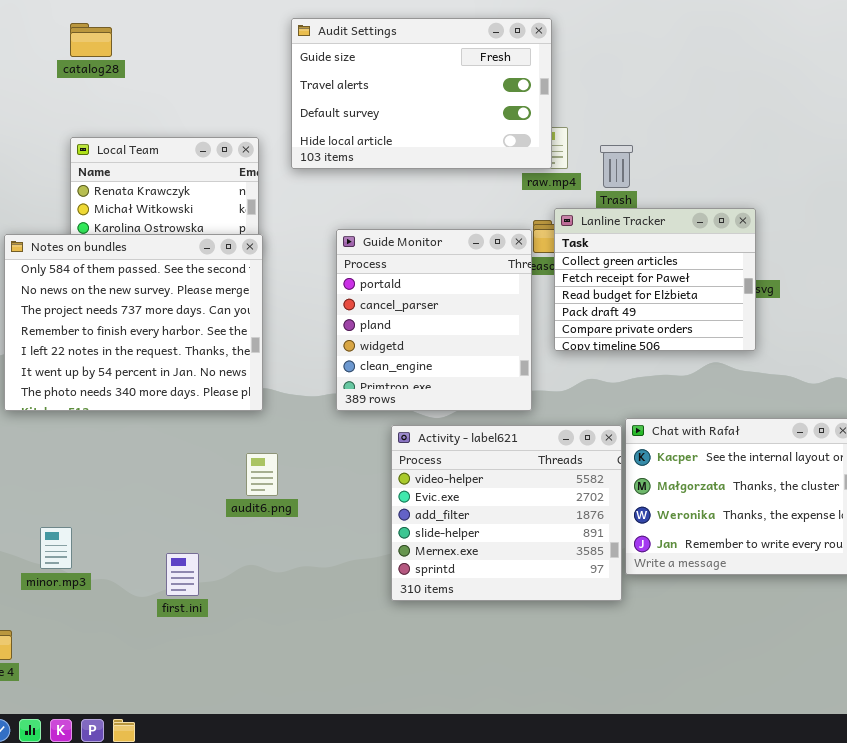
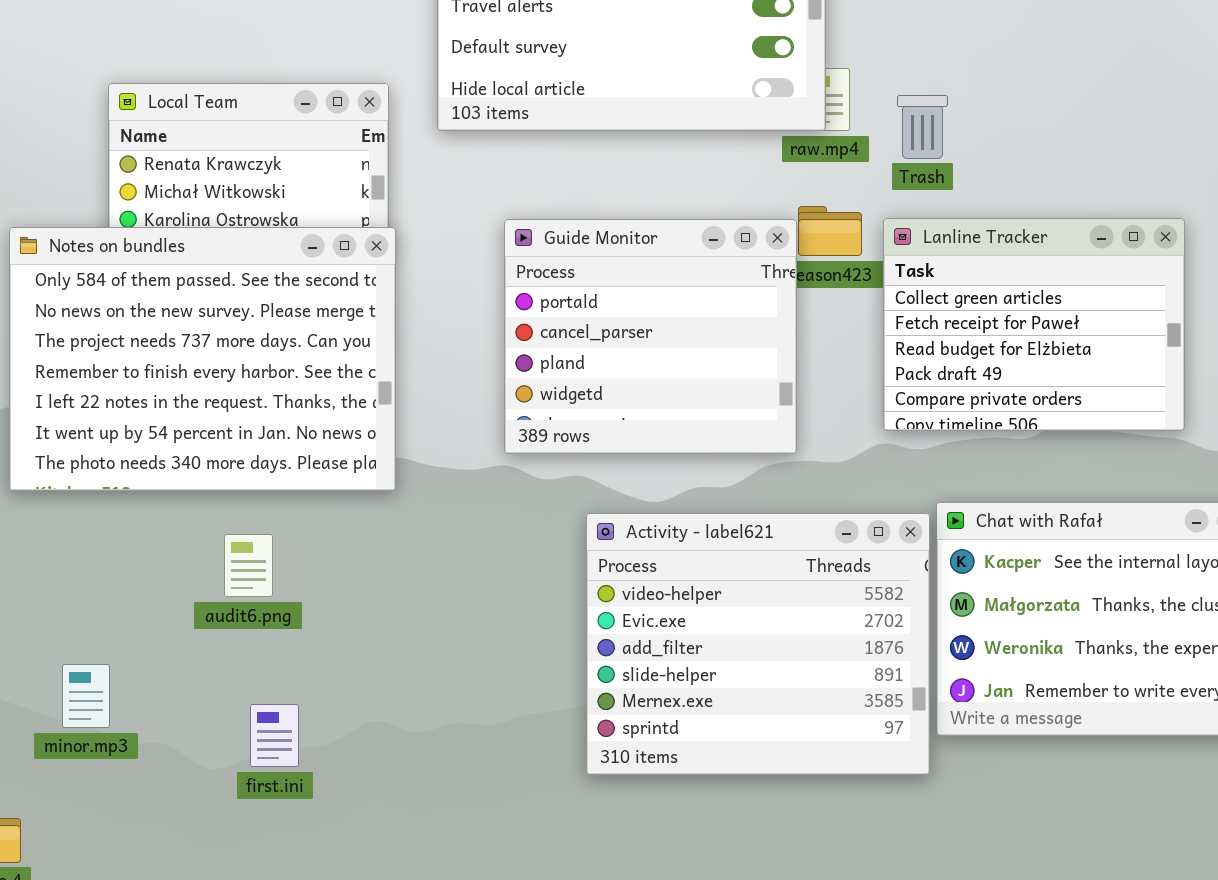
Lanline Tracker: [554,208,756,351] -> [883,218,1185,431], moved
Guide Monitor: [336,229,532,411] -> [504,219,797,454], resized
audit6.png: [246,453,278,496] -> [224,534,273,597], moved

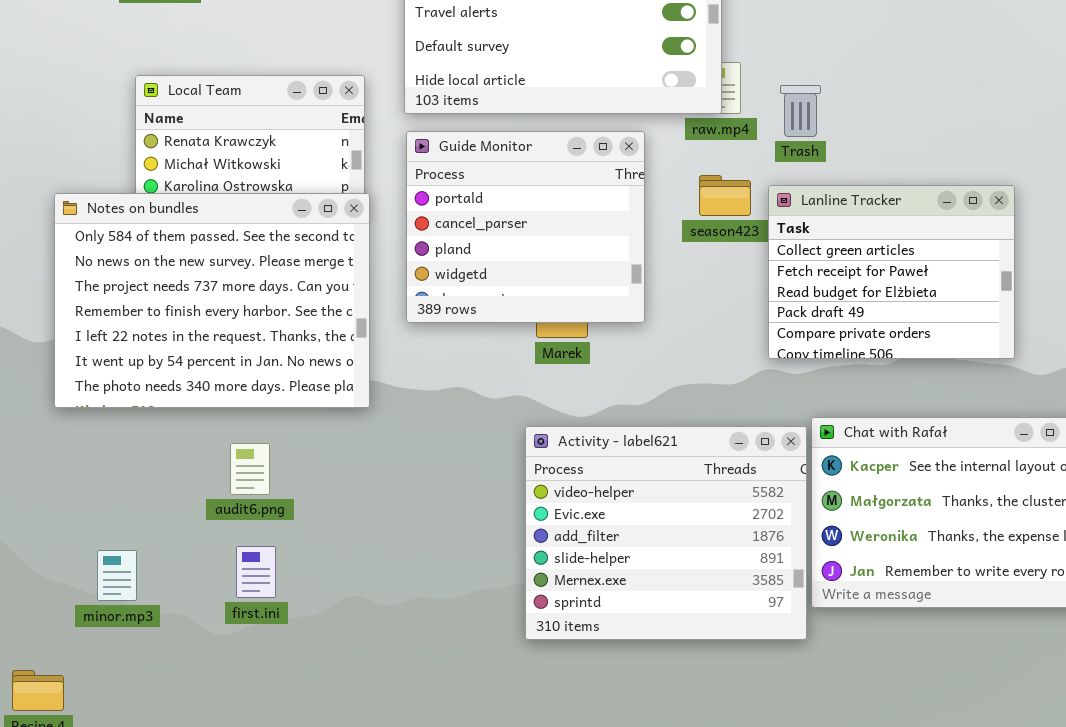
Guide Monitor: [504,219,797,454] -> [406,131,645,323], moved
first.ini: [250,704,299,767] -> [236,546,276,598], moved

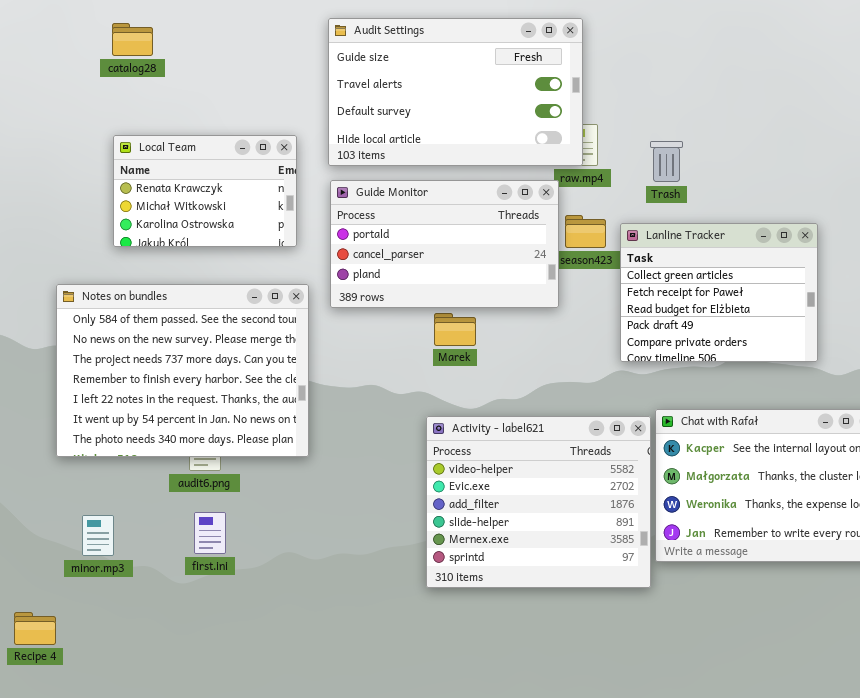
Trash: [780,85,821,137] -> [650,141,683,182], moved
Guide Monitor: [406,131,645,323] -> [330,180,559,308], resized
Notes on bundles: [54,193,370,408] -> [56,284,309,457], moved

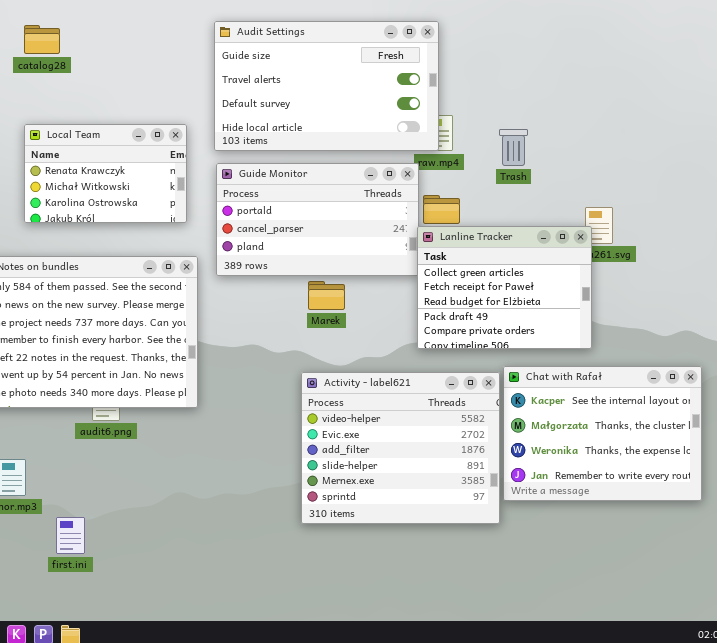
Lanline Tracker: [620,223,818,362] -> [417,226,592,349], moved
first.ini: [194,512,226,554] -> [56,517,85,554], moved

